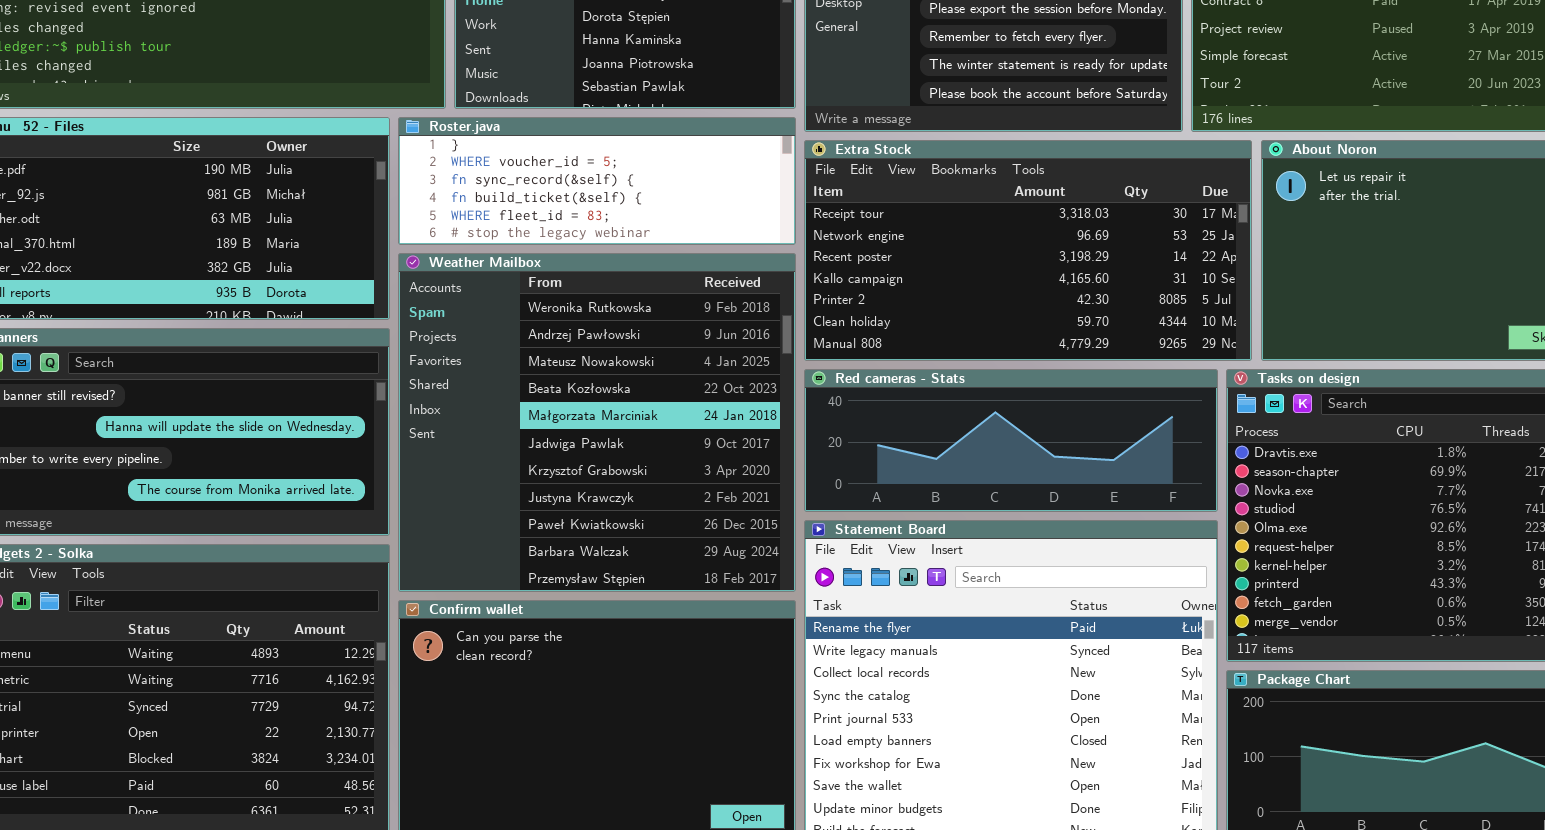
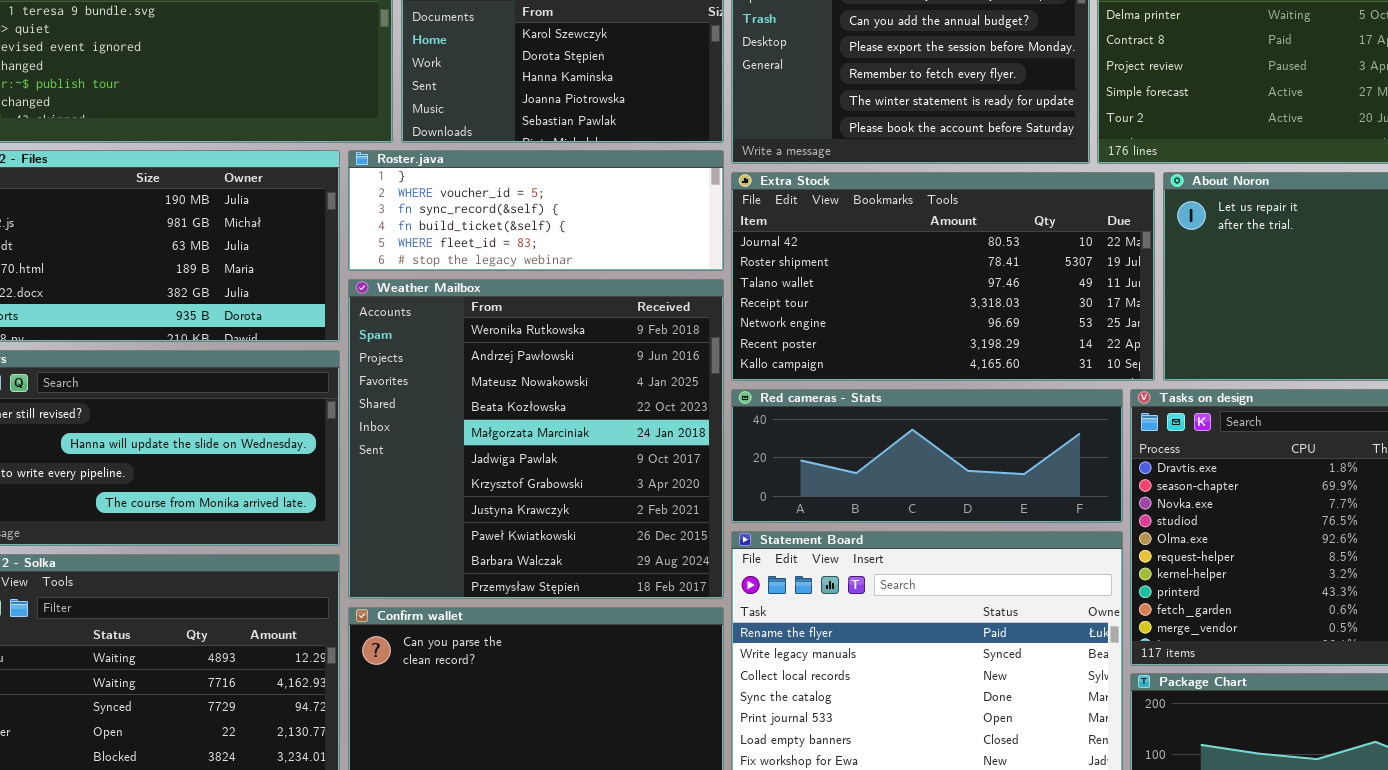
Extra Stock: [804,140,1252,361] -> [731,172,1155,381], scrolled up 3 rows

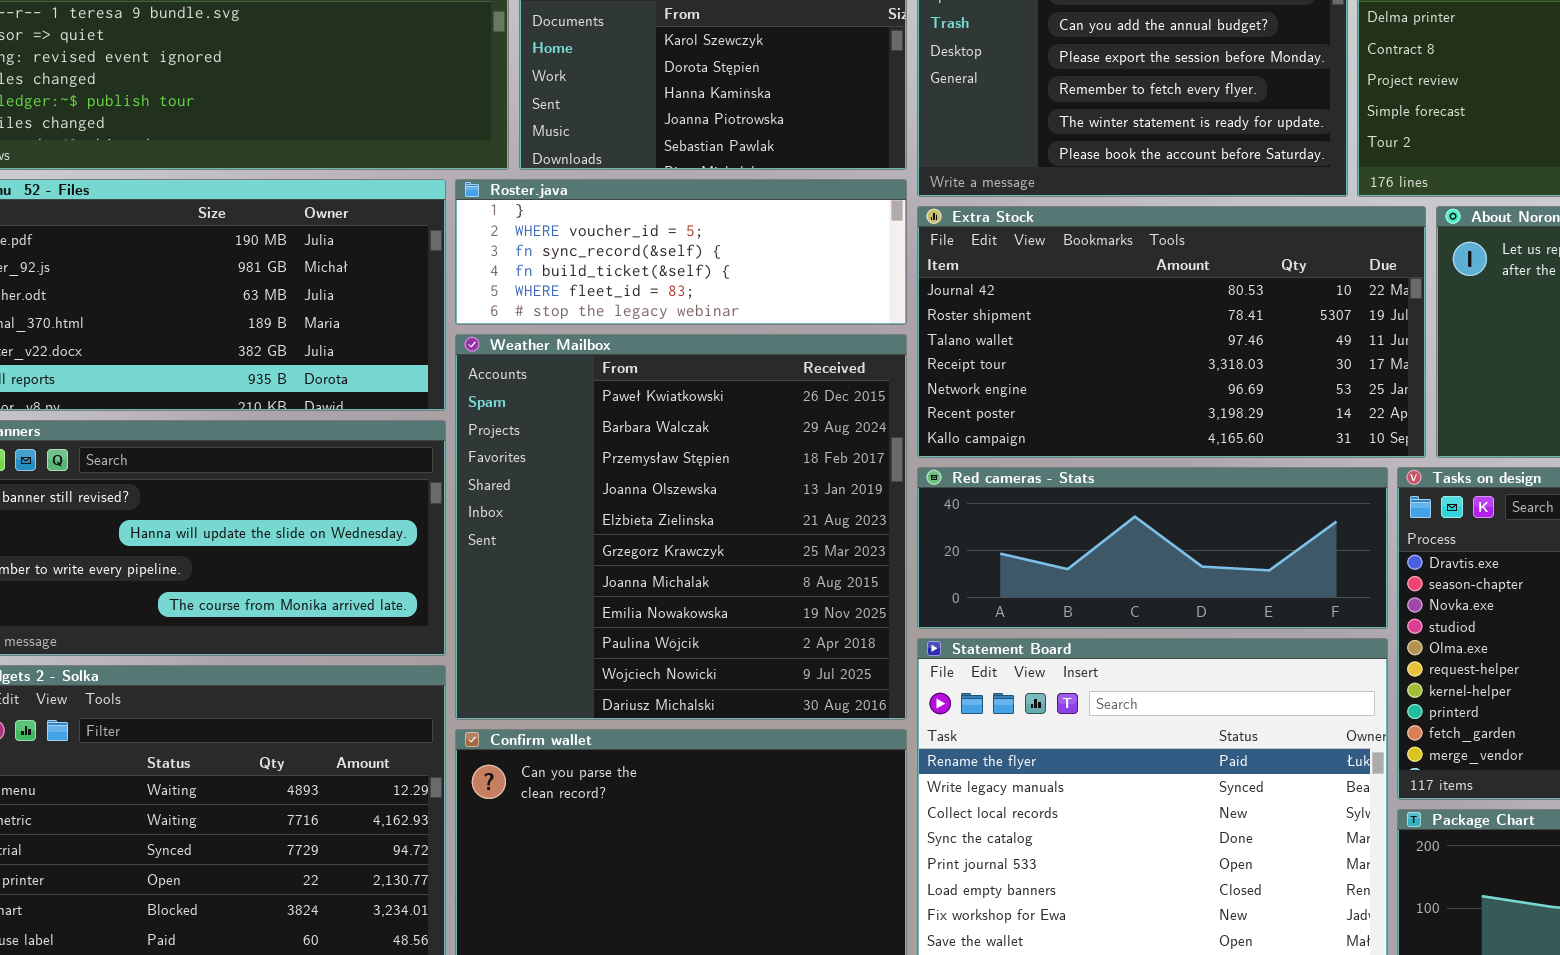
Weather Mailbox: [348,279,724,599] -> [455,334,907,720], scrolled down 8 rows

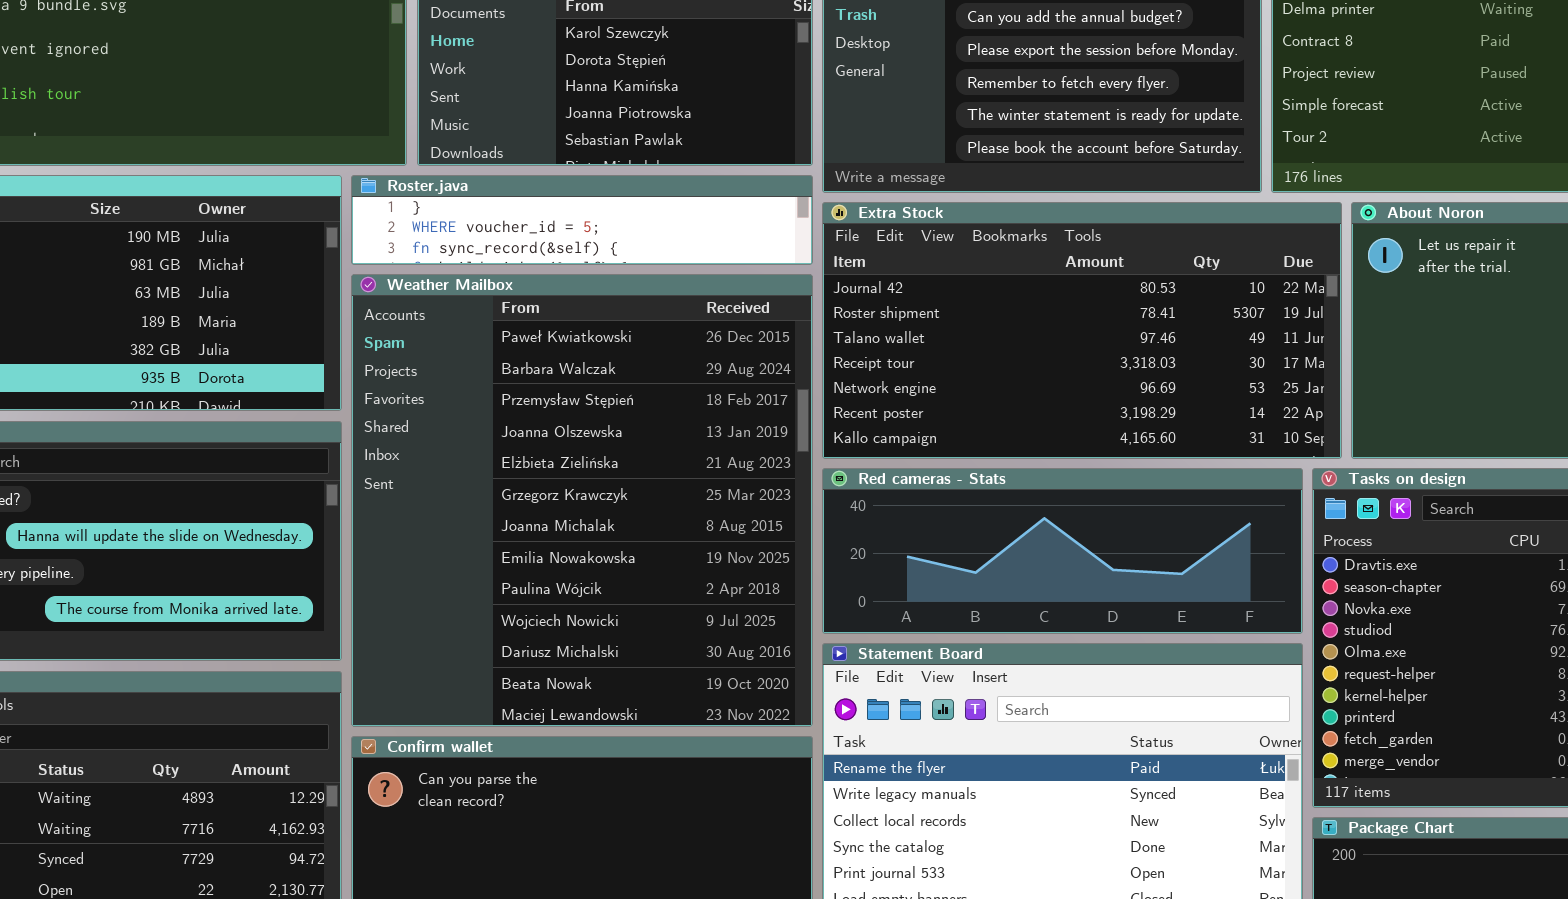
Roster.java: [455,179,907,325] -> [351,175,813,265], resized
Weather Mailbox: [455,334,907,720] -> [351,274,813,727], resized

